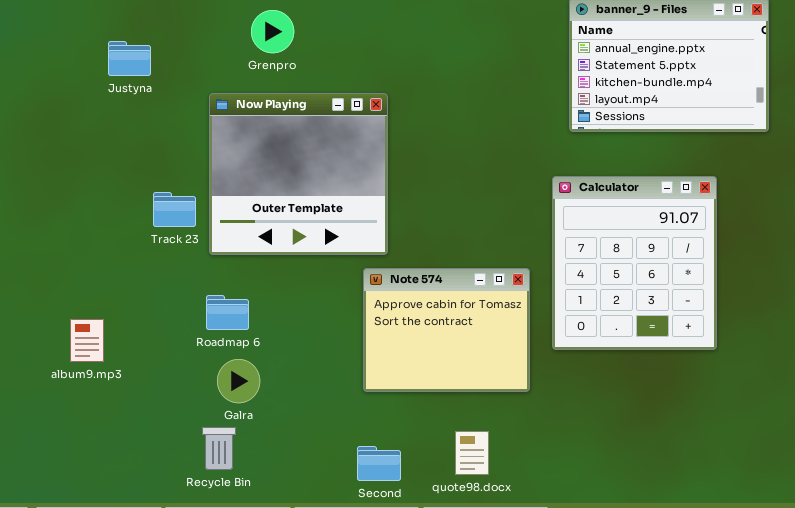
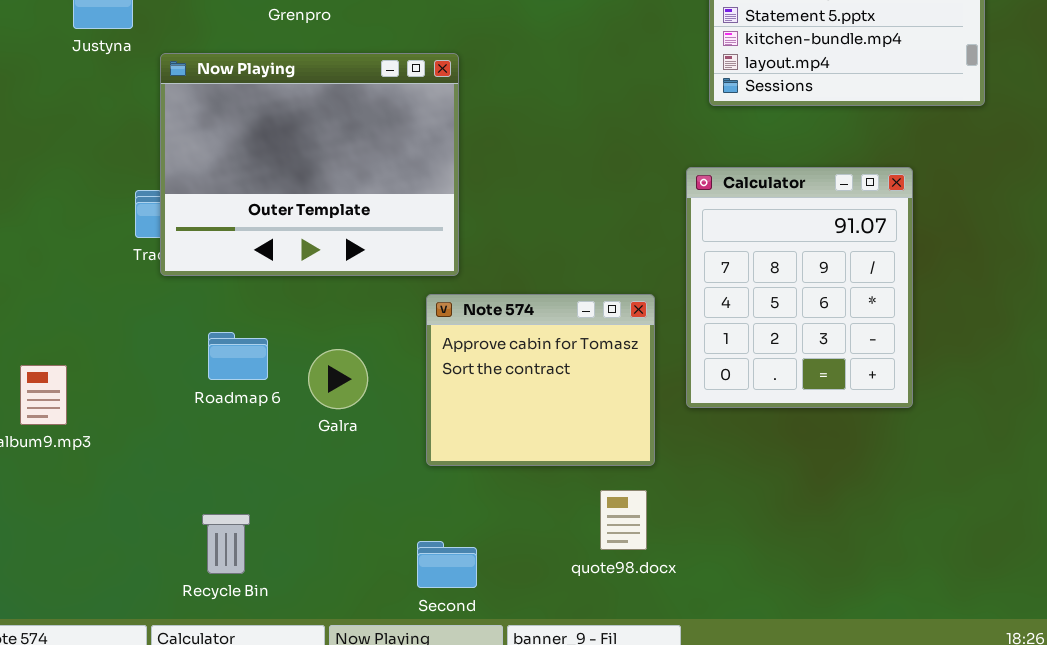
Now Playing: [209,93,388,255] -> [160,53,459,276], resized
Galra: [217,359,260,403] -> [308,349,368,409], moved
quote98.docx: [455,431,489,475] -> [600,490,647,550], moved

